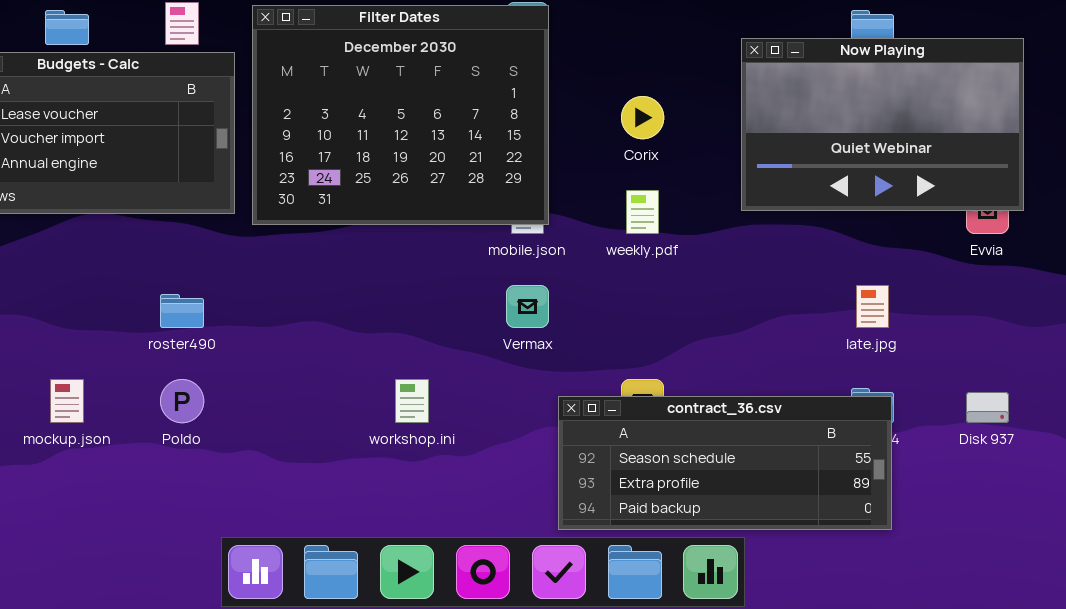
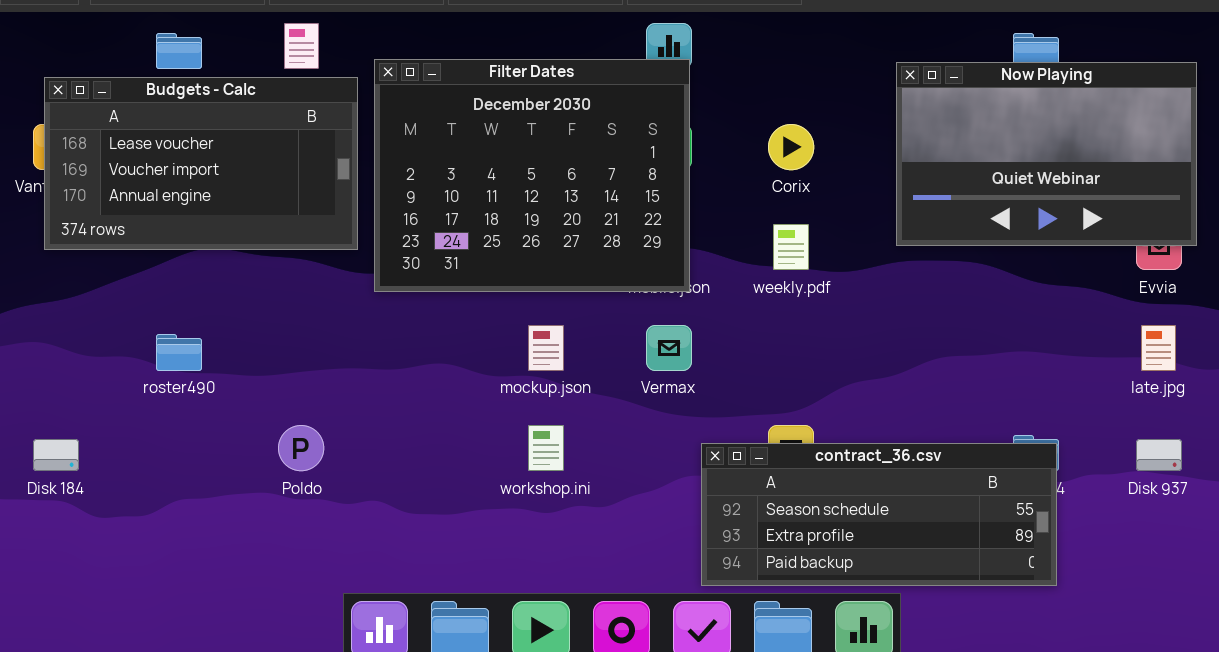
Filter Dates: [252,5,549,225] -> [374,59,690,292], moved
late.jpg: [856,285,889,328] -> [1141,325,1176,371], moved
roster490: [160,294,204,328] -> [156,334,202,371], moved
mockup.json: [50,379,84,423] -> [528,325,564,371], moved

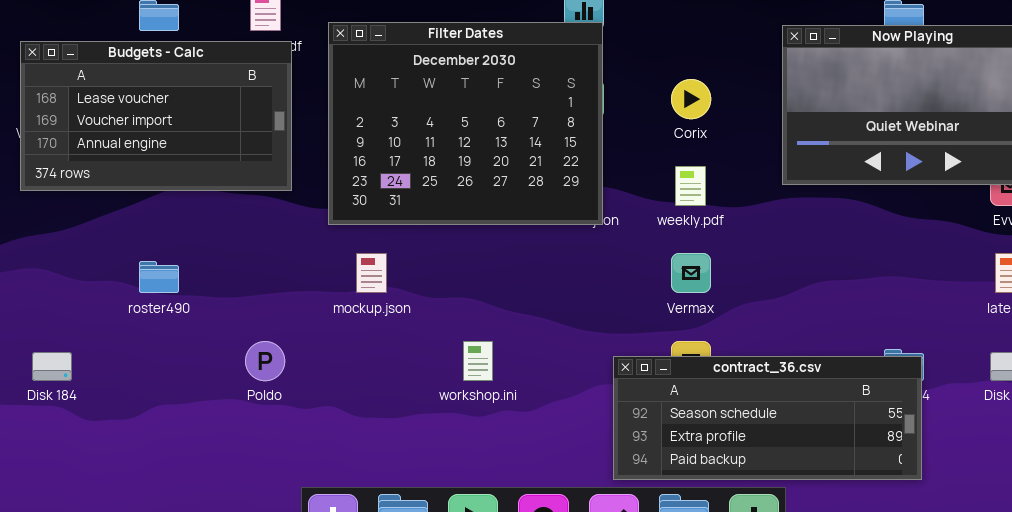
Budgets - Calc: [44,77,358,250] -> [20,41,292,191], moved
mockup.json: [528,325,564,371] -> [356,253,387,293], moved
Vermax: [646,325,692,371] -> [671,253,711,293], moved

